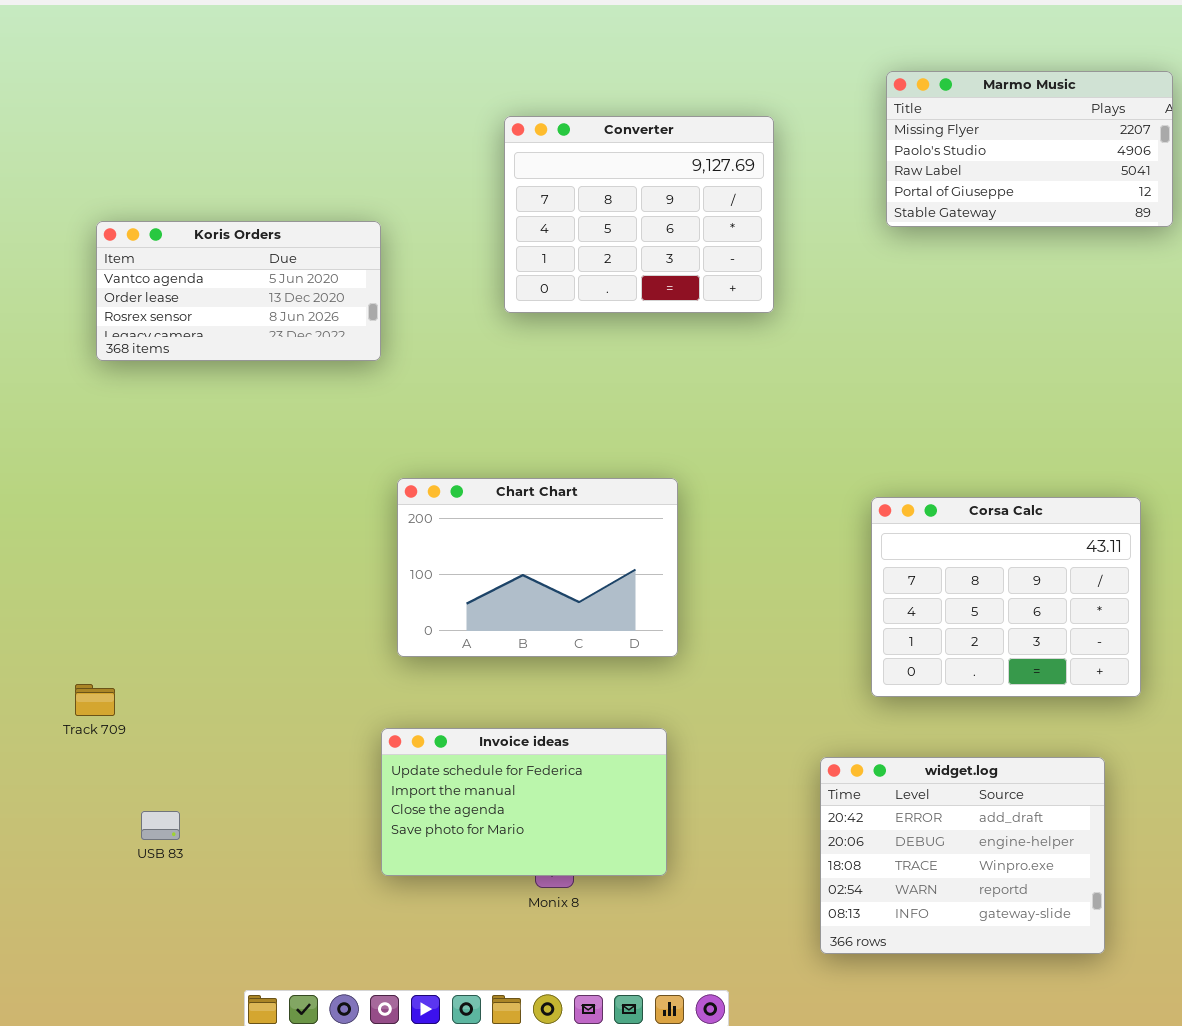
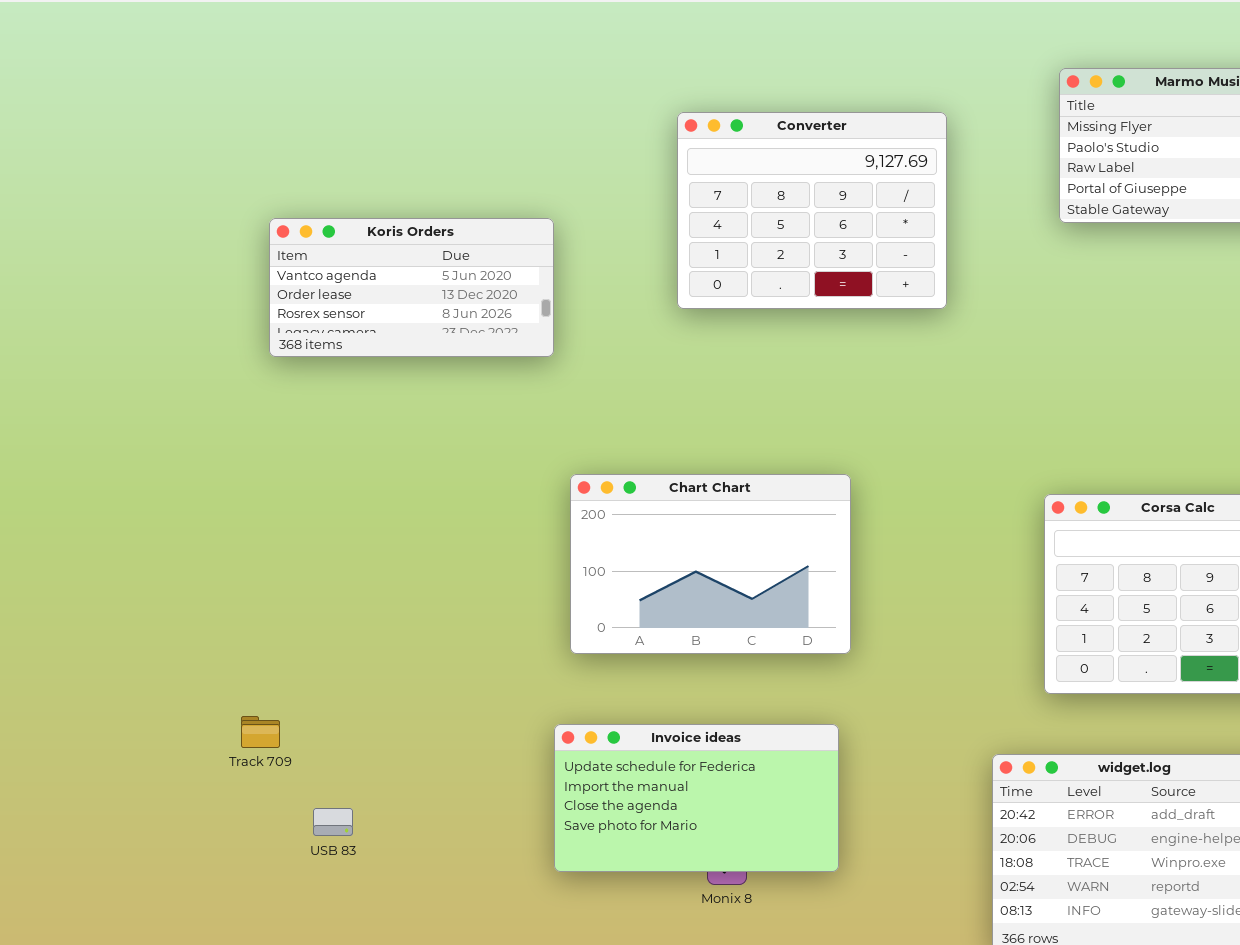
Track 709: [75,684,115,716] -> [241,716,280,748], moved

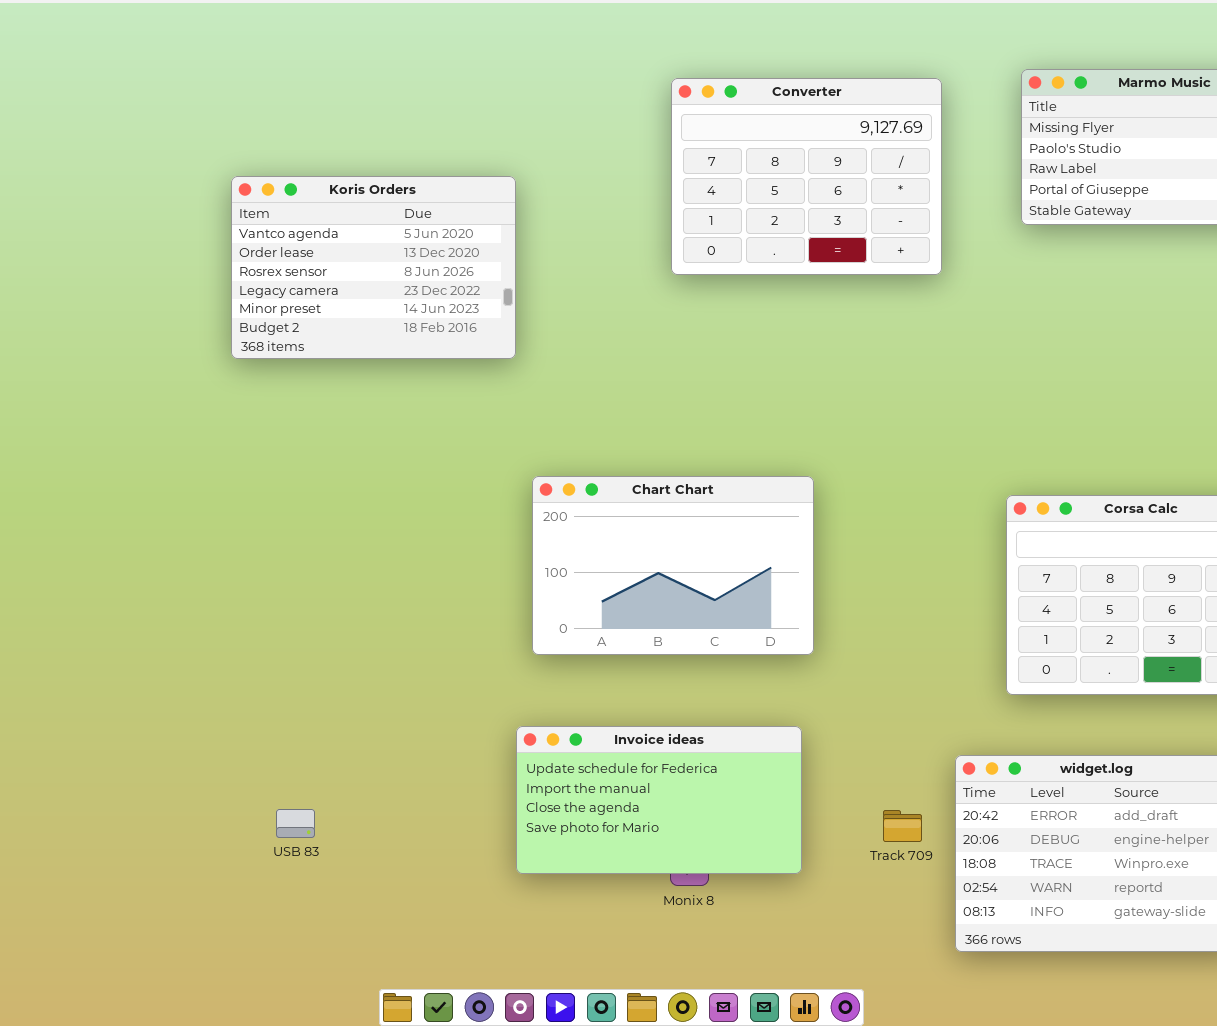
Converter: [677,112,947,309] -> [671,78,942,275], moved
Koris Orders: [269,218,554,357] -> [231,176,516,359], resized
Track 709: [241,716,280,748] -> [883,810,922,842], moved

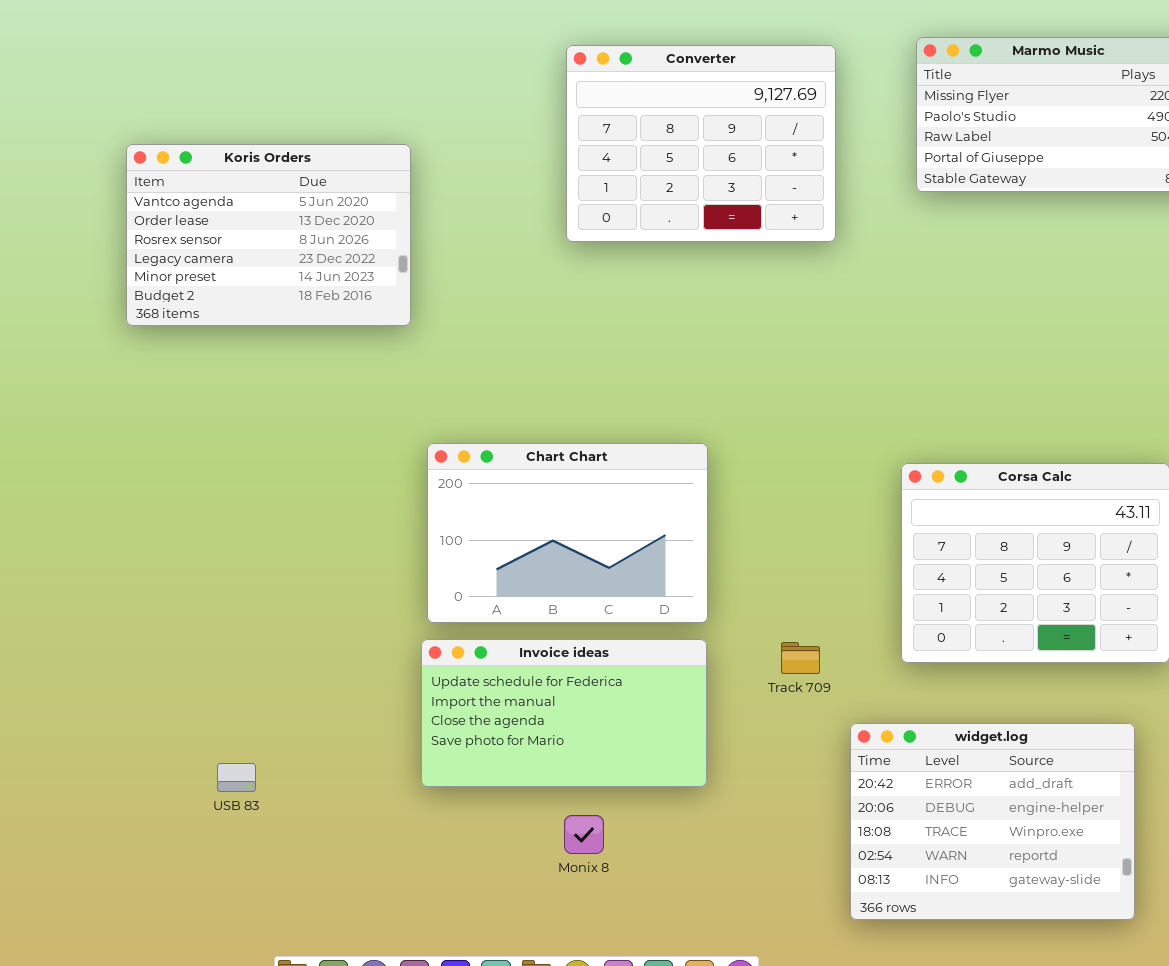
Invoice ideas: [516,726,802,874] -> [421,639,707,787], moved
USB 83: [276,809,315,838] -> [217,763,256,792], moved
Track 709: [883,810,922,842] -> [781,642,820,674], moved

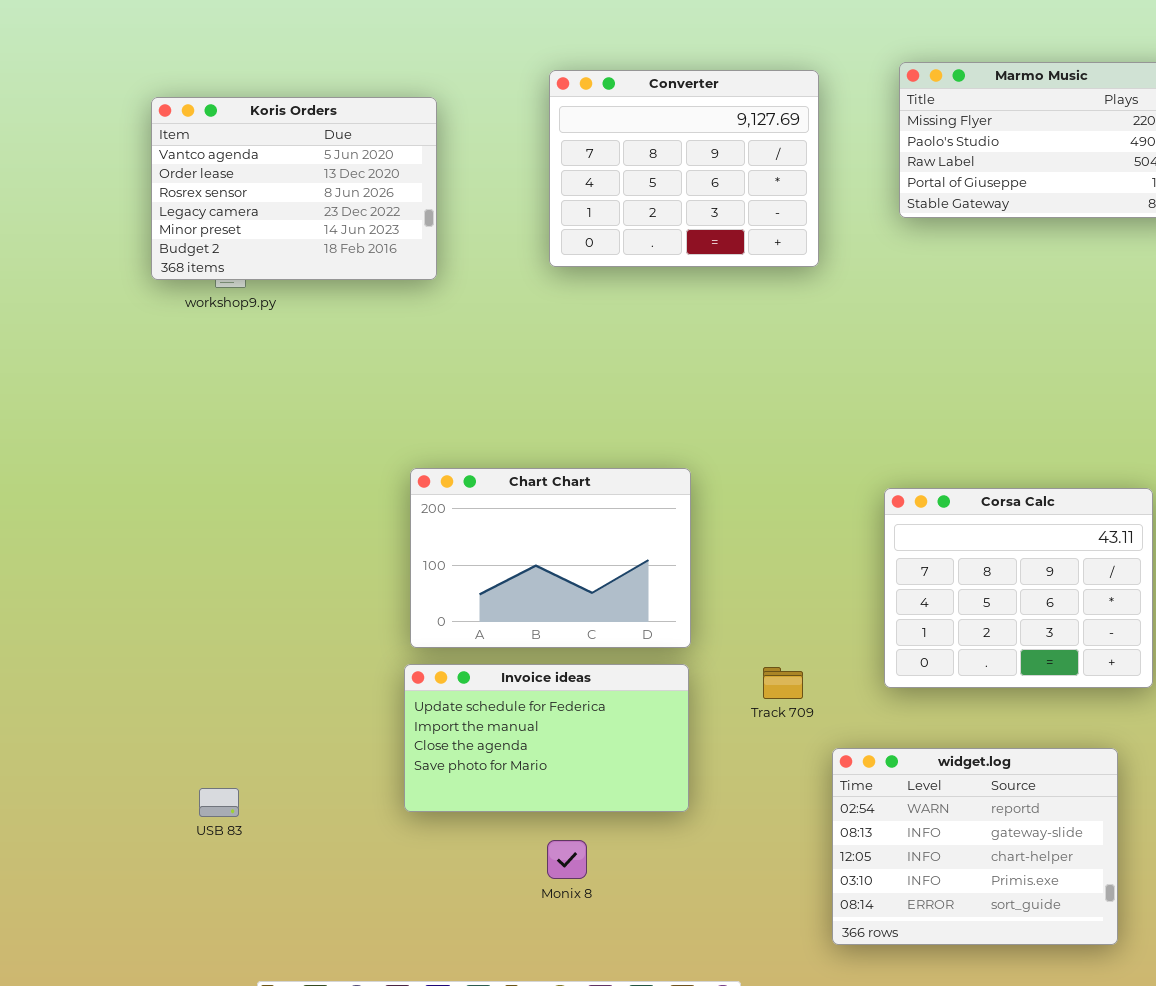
Koris Orders: [126,144,411,326] -> [151,97,437,280], moved
widget.log: [850,723,1135,920] -> [832,748,1118,945], scrolled down 3 rows

